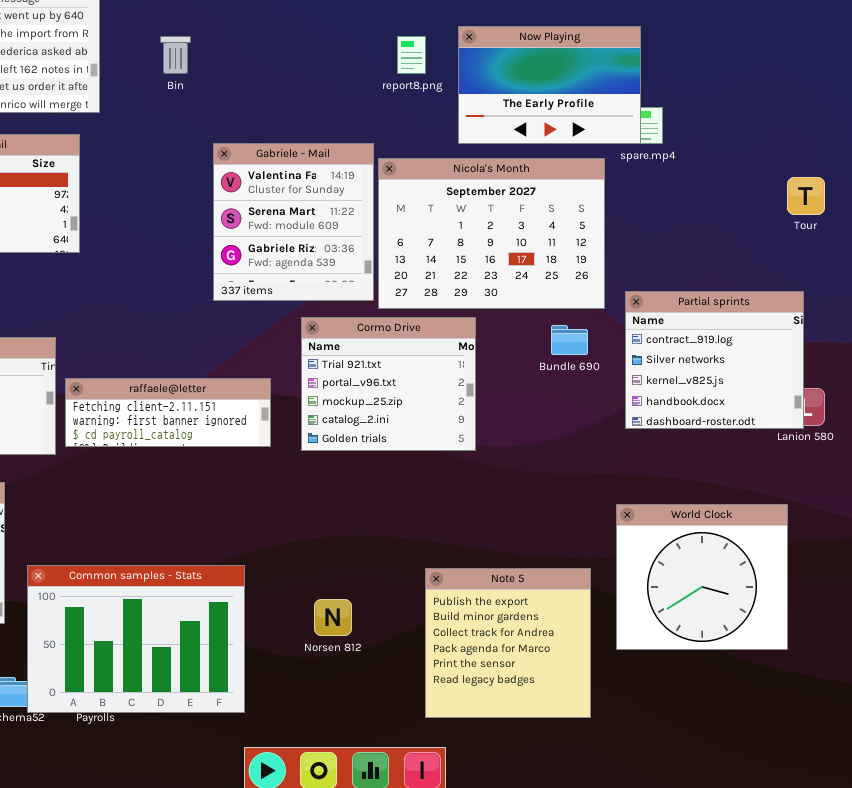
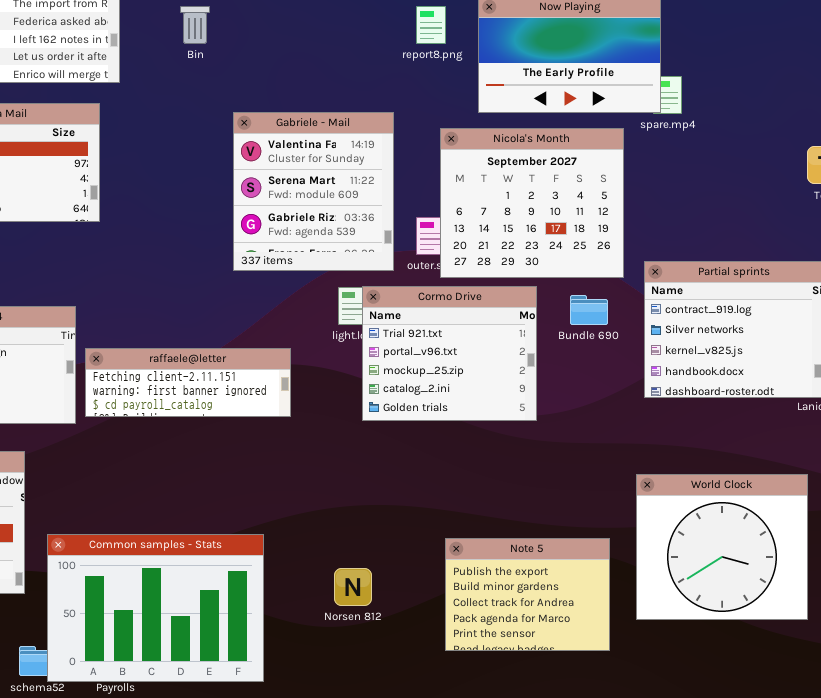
Nicola's Month: [378,158,605,309] -> [440,128,624,278], resized
Cormo Drive: [301,317,476,451] -> [362,286,537,421], moved
Note 5: [425,568,591,718] -> [445,538,610,651], resized

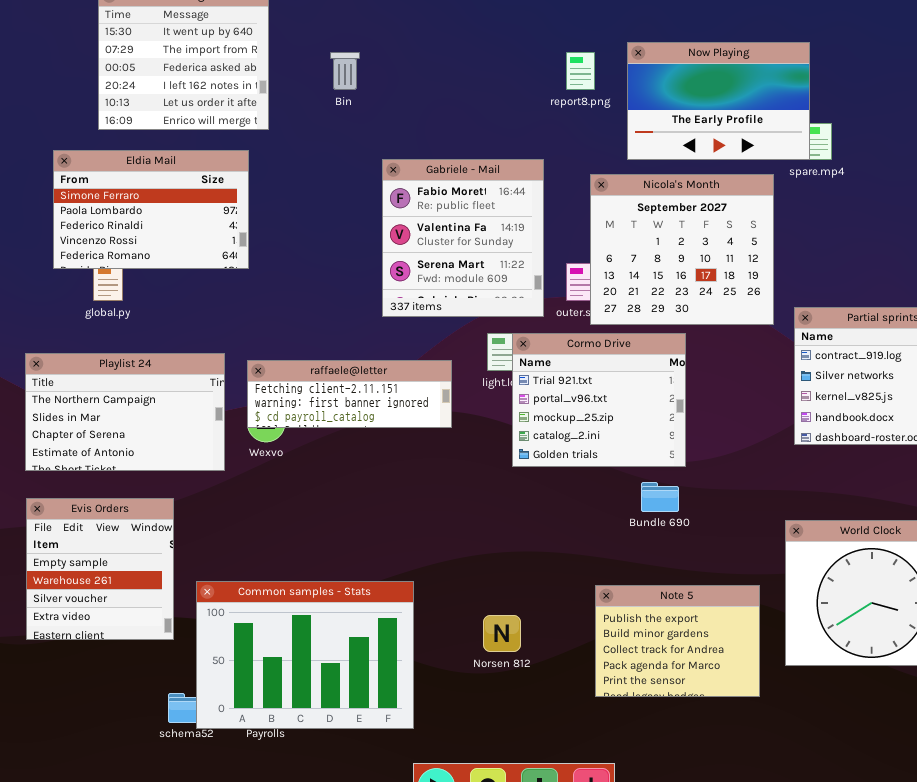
Gabriele - Mail: [233,112,394,271] -> [382,159,544,317], scrolled up 1 row
Bundle 690: [570,295,608,325] -> [641,482,679,512], moved
raffaele@letter: [85,348,291,417] -> [247,360,452,428], moved

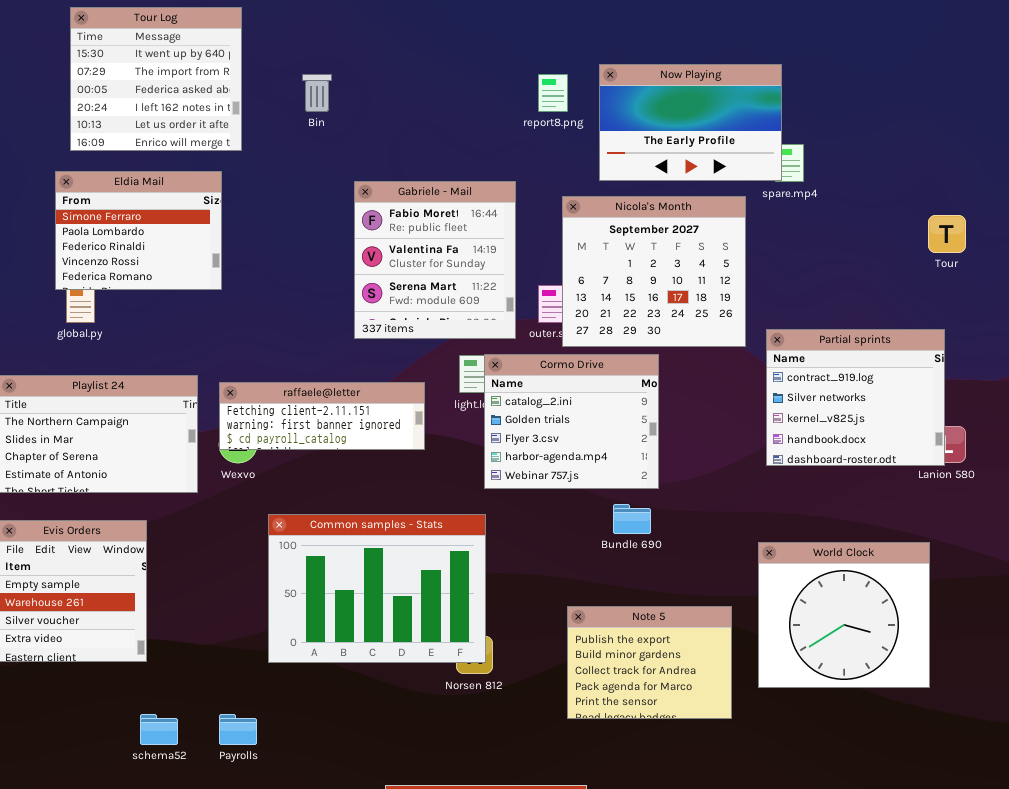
Eldia Mail: [53,150,249,269] -> [55,171,222,290], resized
Cormo Drive: [512,333,686,467] -> [484,354,659,489], scrolled down 3 rows
Common samples - Stats: [196,581,414,729] -> [268,514,486,663], moved

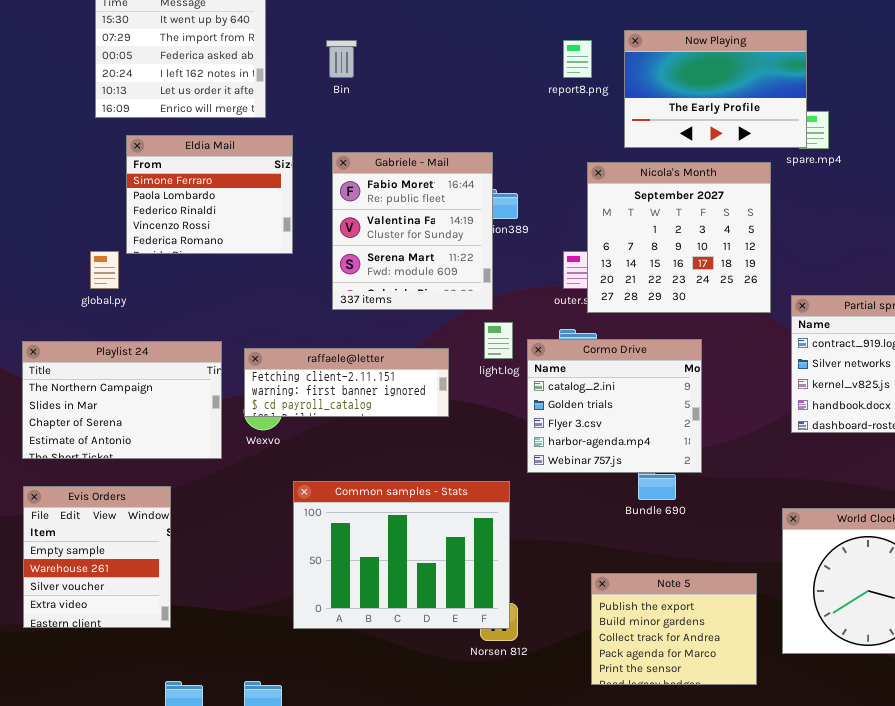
Eldia Mail: [55,171,222,290] -> [126,135,293,254], moved
Gabriele - Mail: [354,181,516,339] -> [332,152,493,310], moved
Cormo Drive: [484,354,659,489] -> [527,339,702,473], moved

